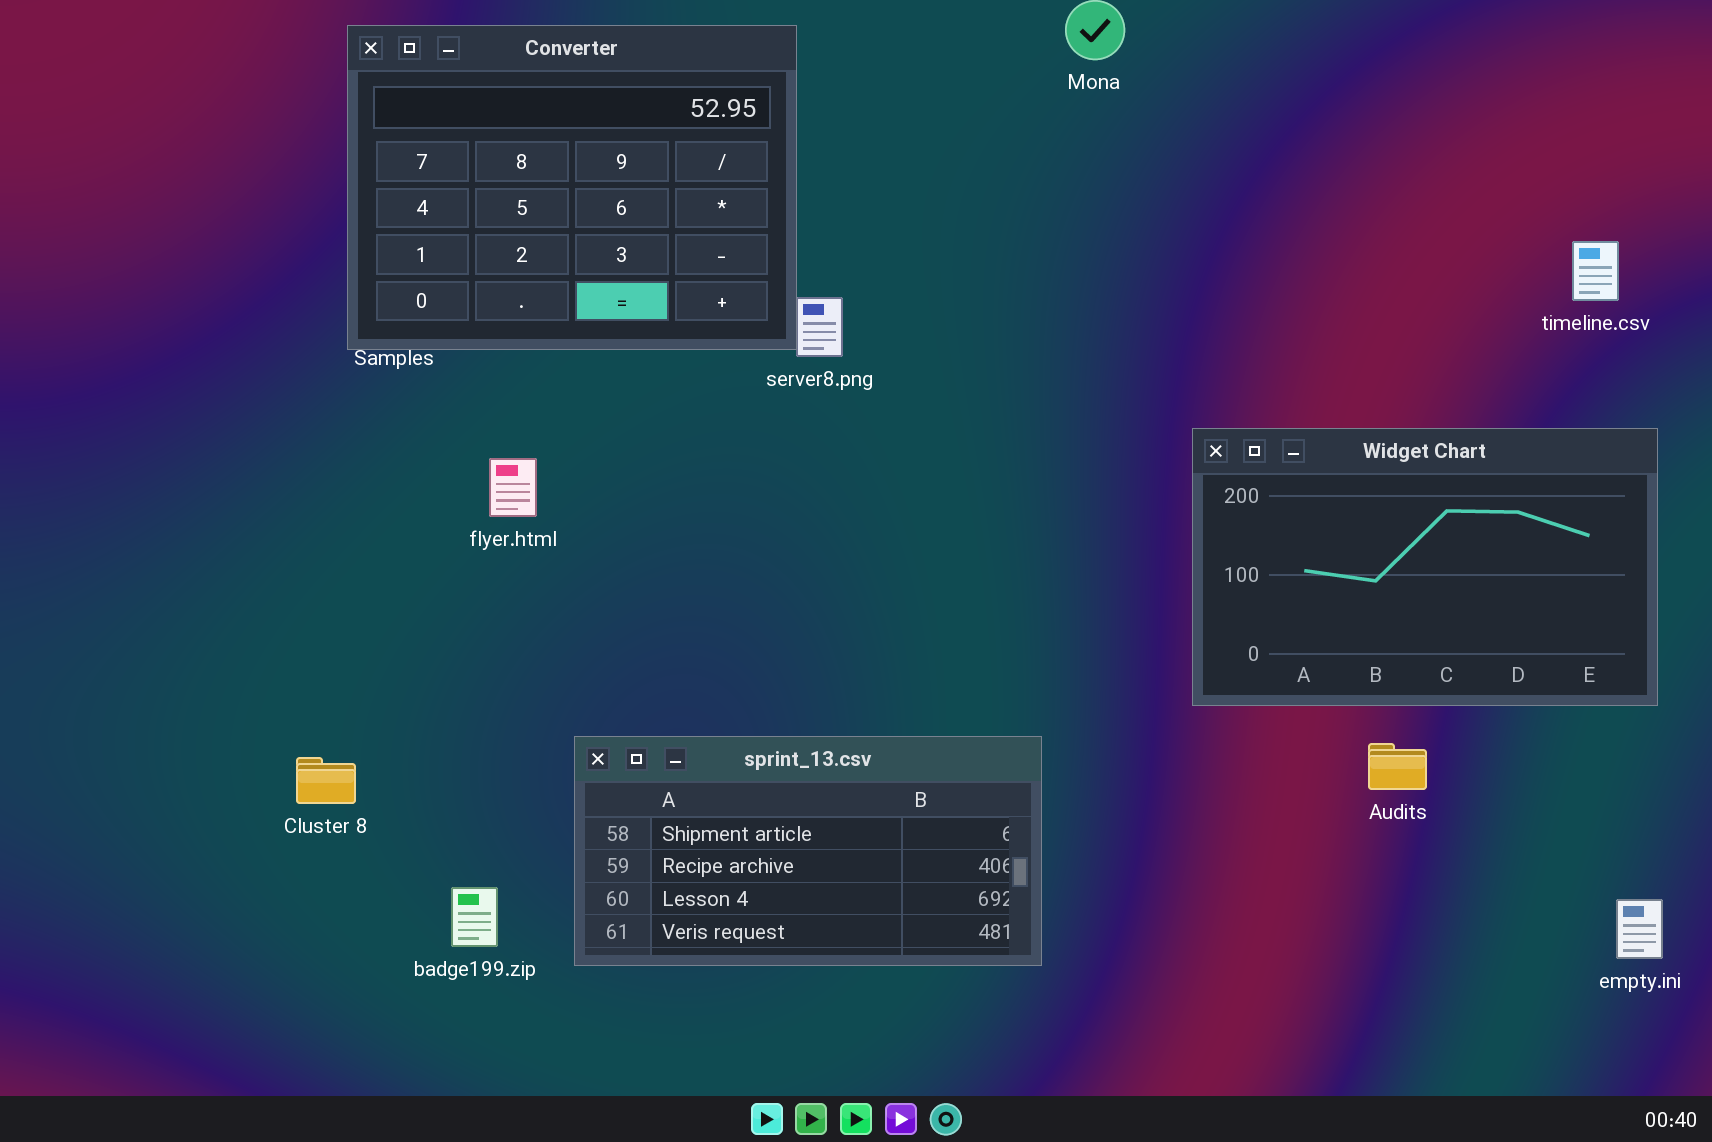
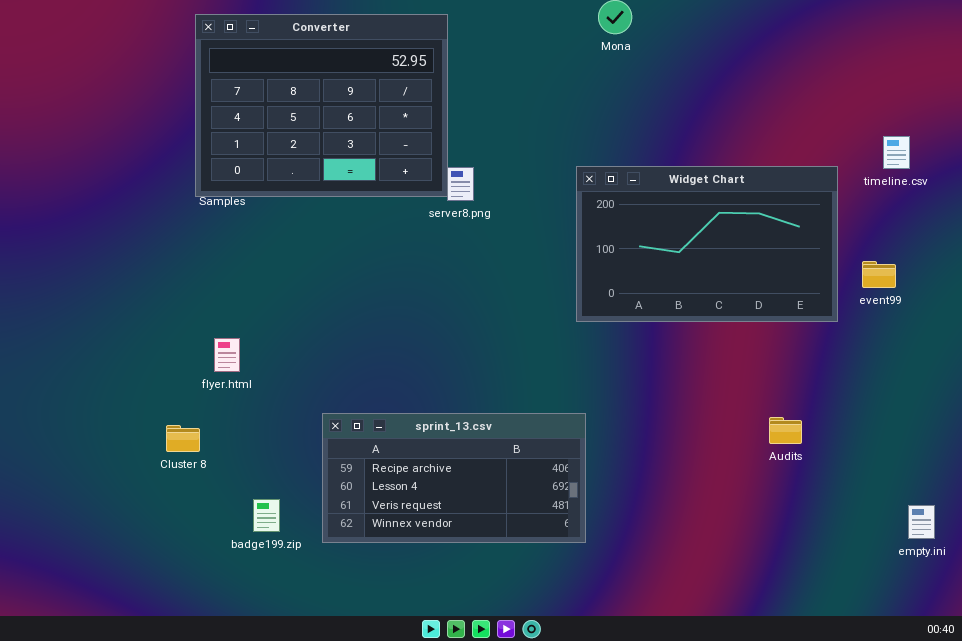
Widget Chart: [1192,428,1658,706] -> [576,166,838,322], moved
flyer.html: [489,458,537,517] -> [214,338,240,372], moved
sprint_13.csv: [574,736,1042,966] -> [322,413,586,543], scrolled down 1 row

